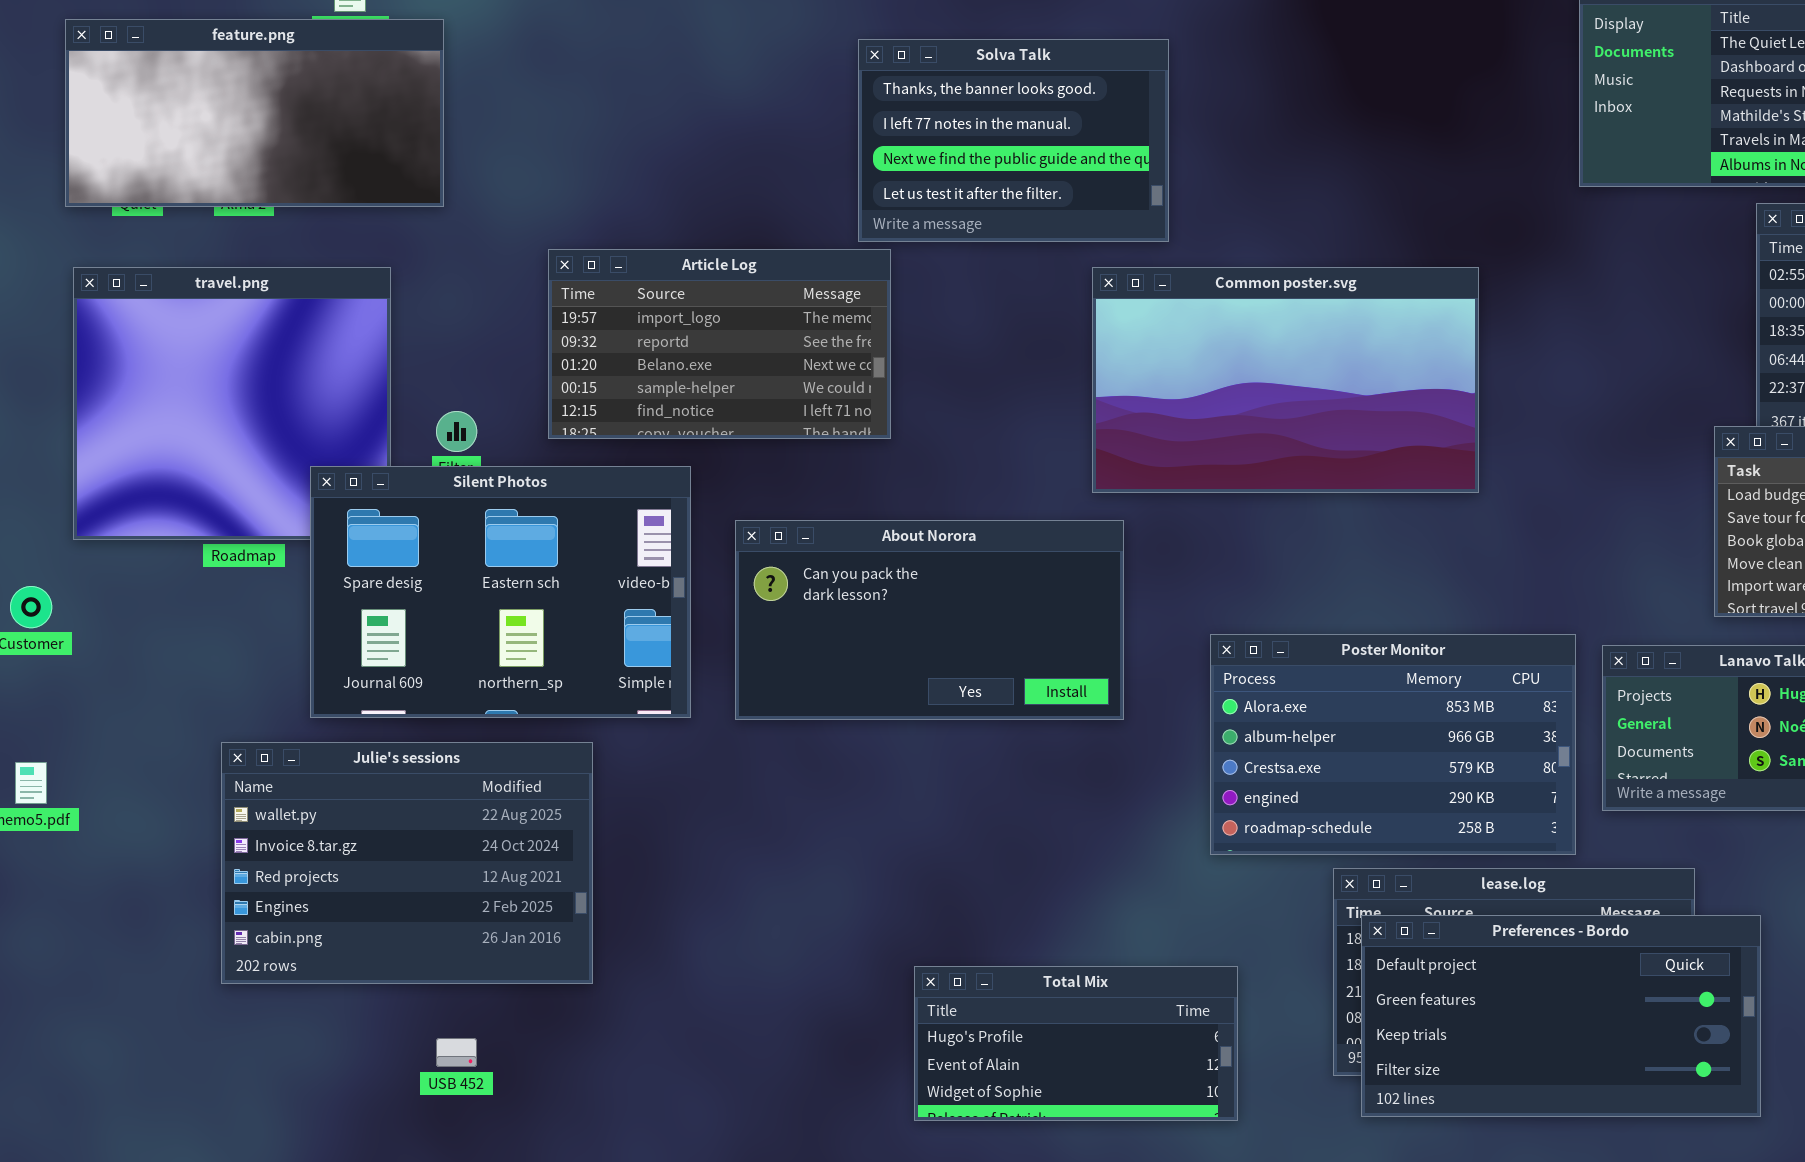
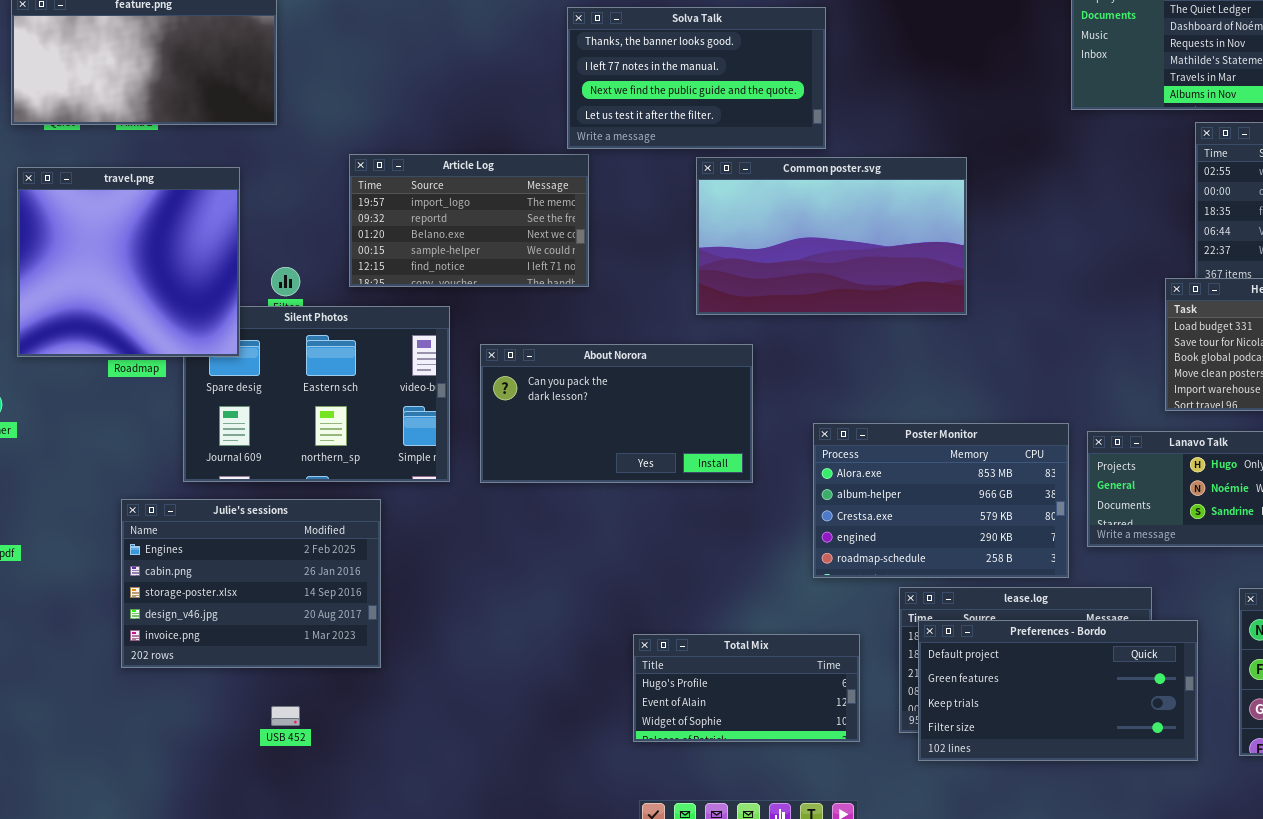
Solva Talk: [858,39,1169,242] -> [567,7,826,149], resized
travel.png: [73,267,391,540] -> [17,167,240,357], raised
Common poster.svg: [1092,267,1479,493] -> [696,157,967,315], moved
Julie's sessions: [221,742,593,984] -> [121,499,381,668], scrolled down 3 rows
Total Mix: [914,966,1238,1121] -> [633,634,860,742], moved

